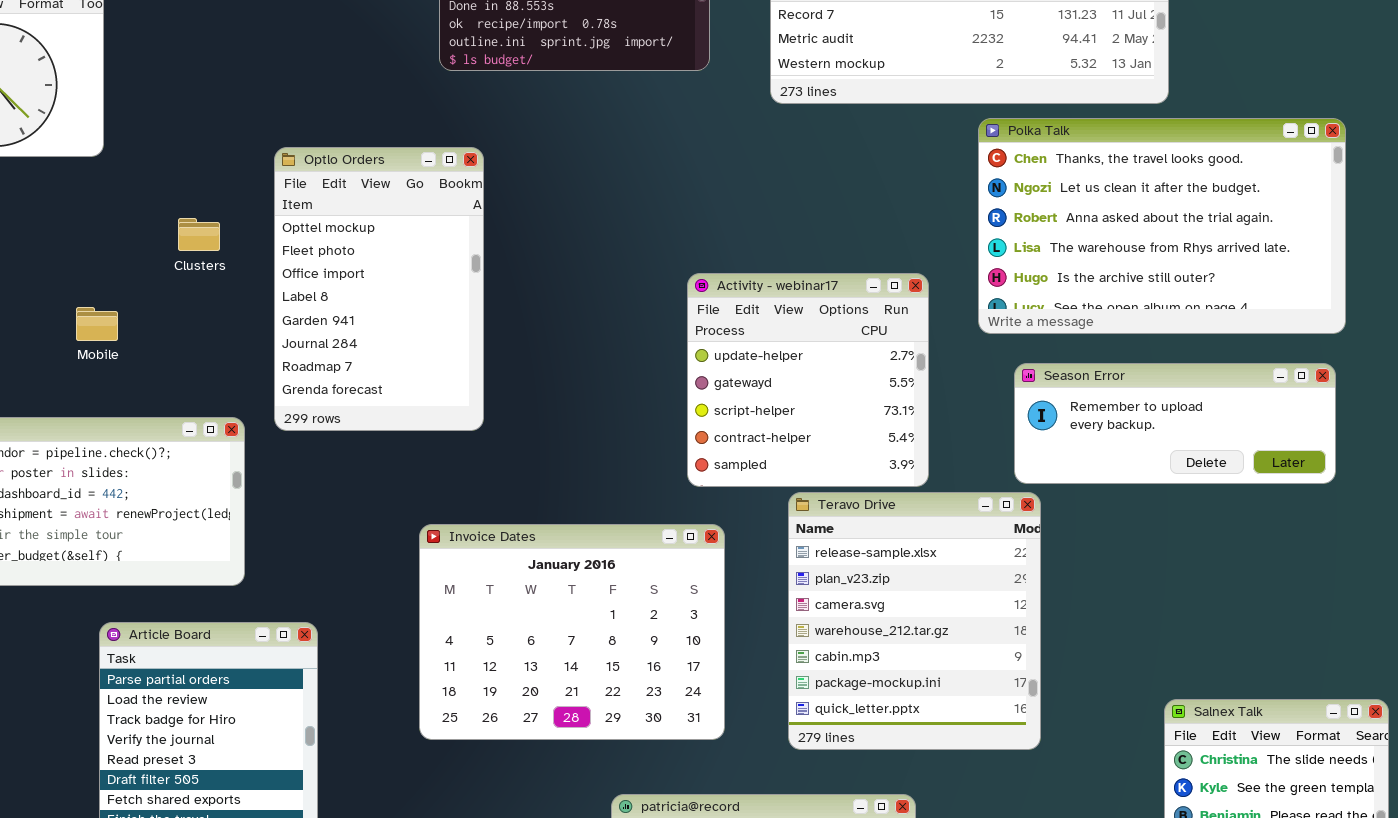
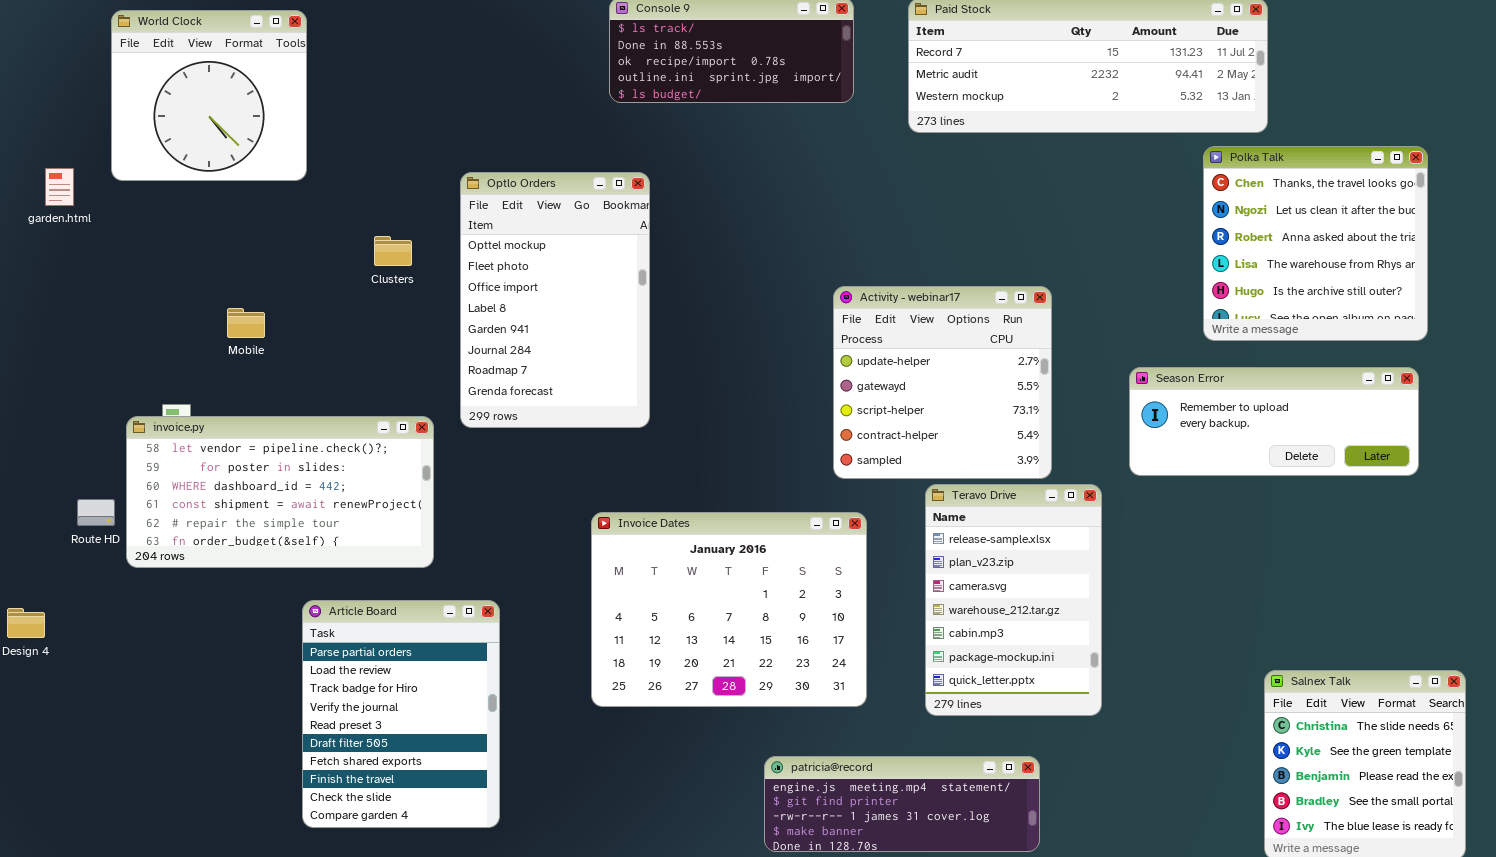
Polka Talk: [978,118,1346,334] -> [1203,146,1428,341], resized
Mobile: [76,307,118,341] -> [227,308,265,338], moved
Teravo Drive: [788,492,1041,750] -> [925,484,1102,716], resized

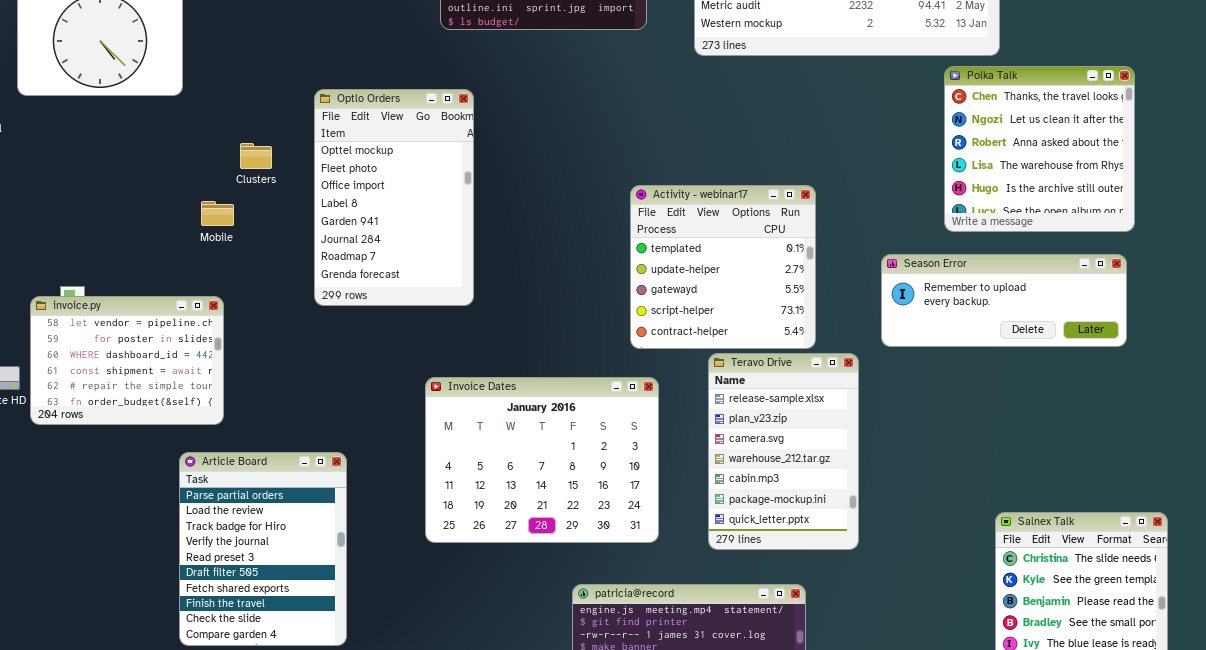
Activity - webinar17: [833,286,1052,479] -> [630,185,816,349], scrolled up 1 row
Mobile: [227,308,265,338] -> [201,201,234,226], moved
invoice.py: [126,416,434,568] -> [30,296,224,425], resized

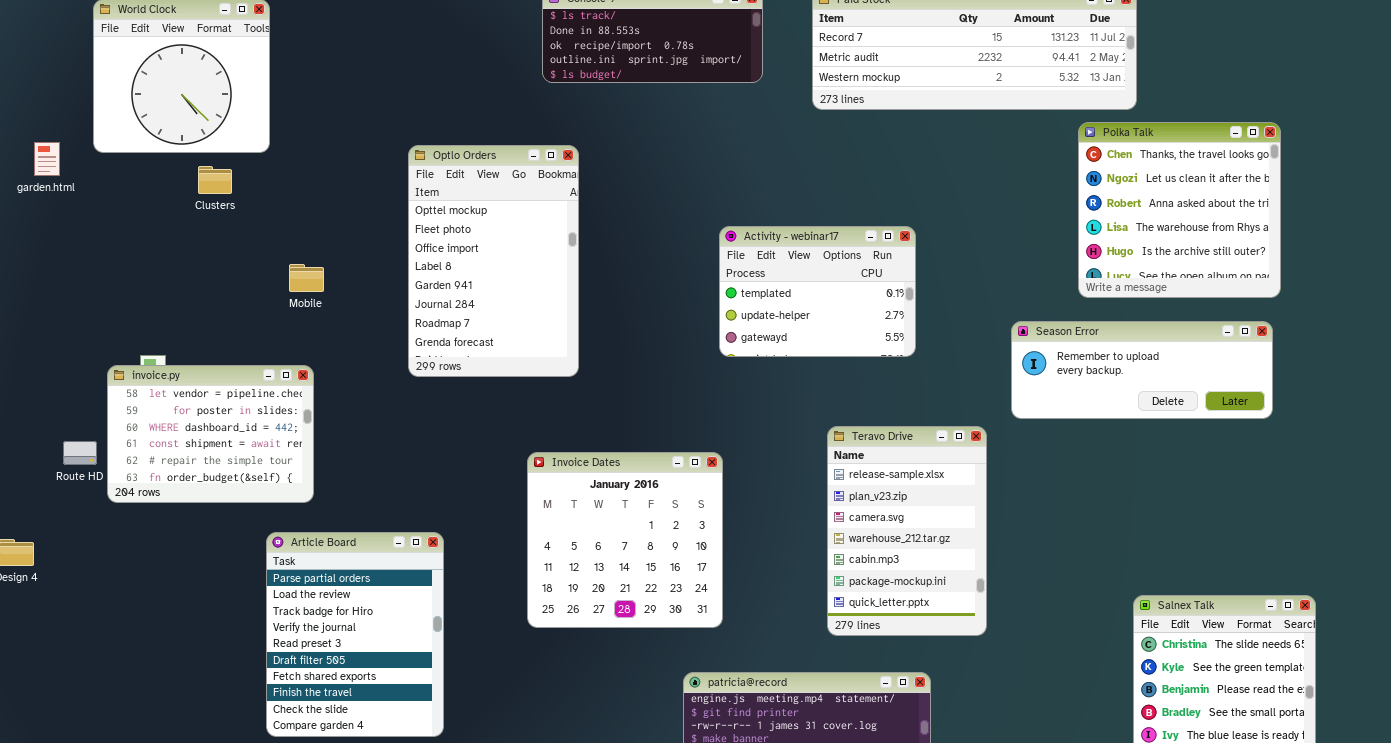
Clusters: [240,143,272,169] -> [198,166,232,194], moved
Activity - webinar17: [630,185,816,349] -> [719,226,916,357], moved, resized
Invoice Dates: [425,377,659,543] -> [527,452,723,628], resized

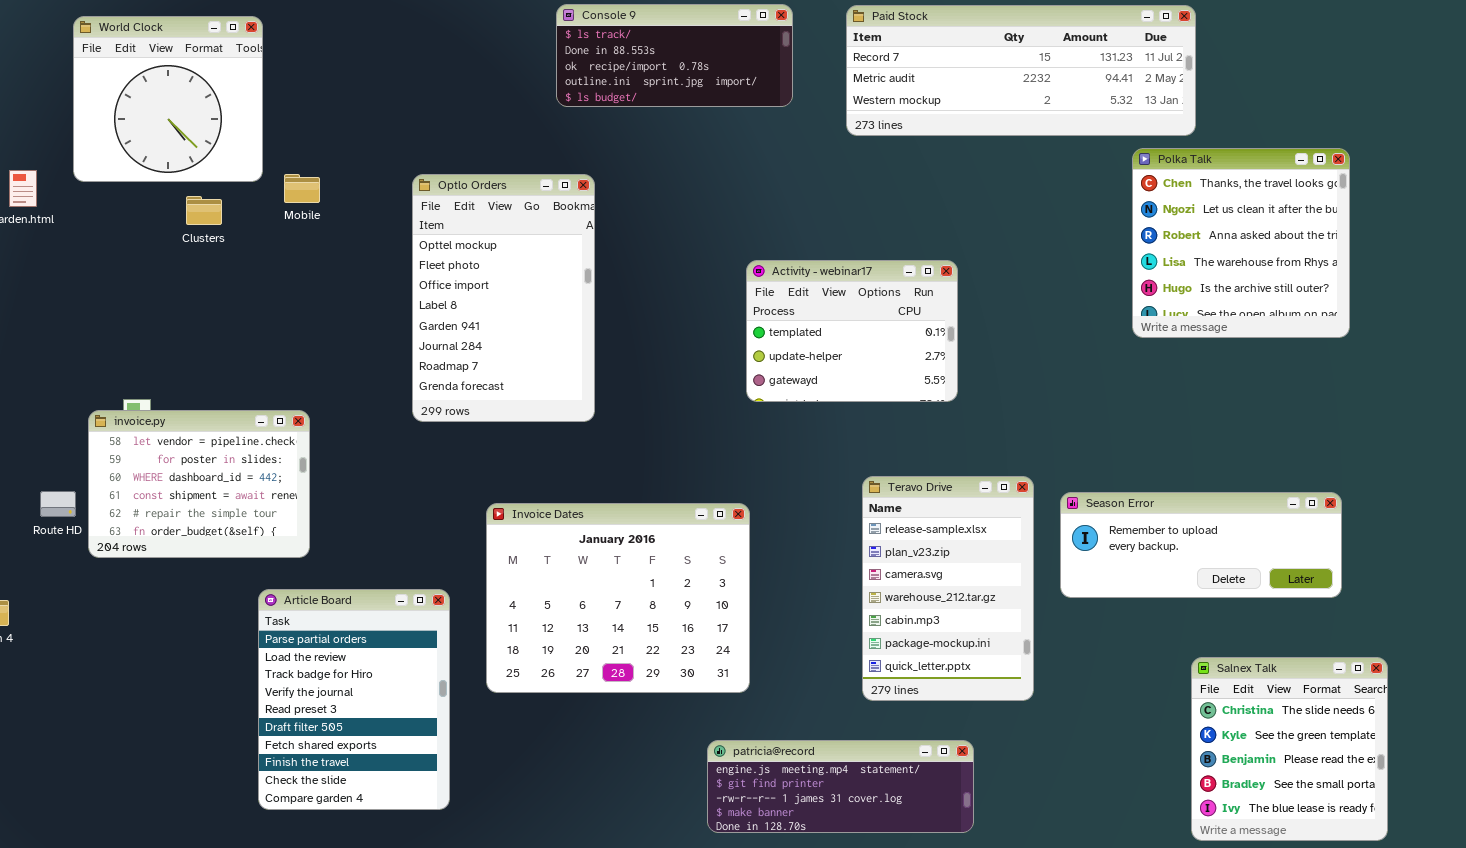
Mobile: [289,264,324,292] -> [284,174,320,203], moved
Season Error: [1011,321,1273,419] -> [1060,492,1342,598], moved
Invoice Dates: [527,452,723,628] -> [486,503,750,693], resized

